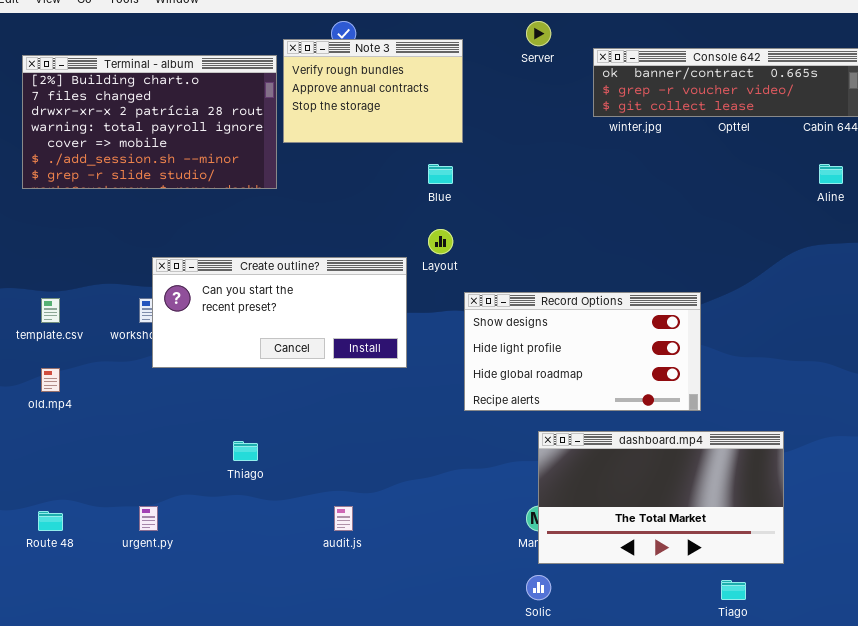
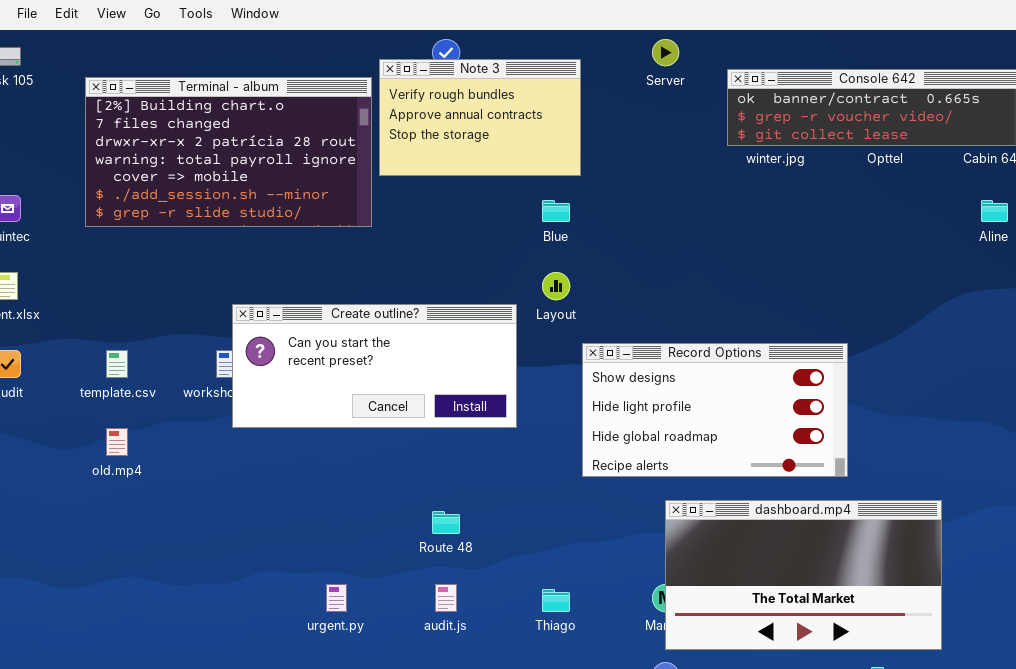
Thiago: [233,441,258,461] -> [542,589,570,612], moved
urgent.py: [139,506,158,531] -> [326,584,347,612], moved
Route 48: [38,511,63,531] -> [432,511,460,534], moved

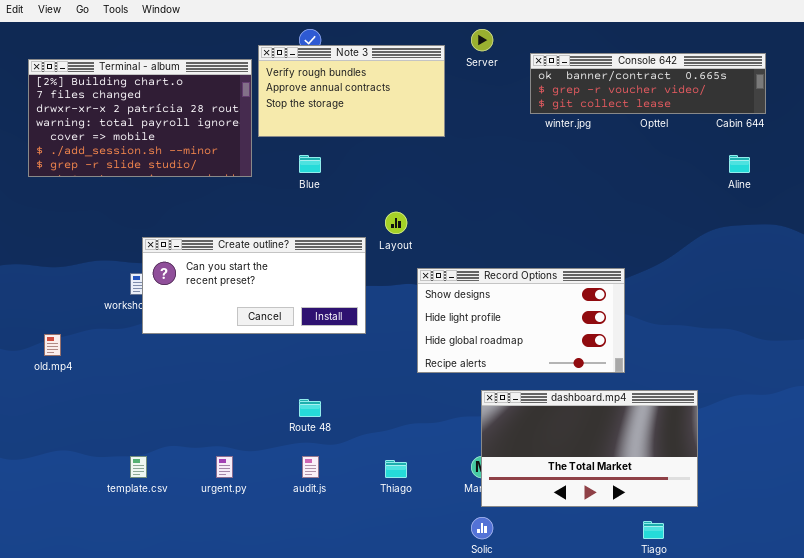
Note 3: [379,59,581,176] -> [258,45,445,137], resized
Blue: [542,200,570,222] -> [299,155,321,173], moved
template.csv: [106,350,128,378] -> [130,456,147,478], moved

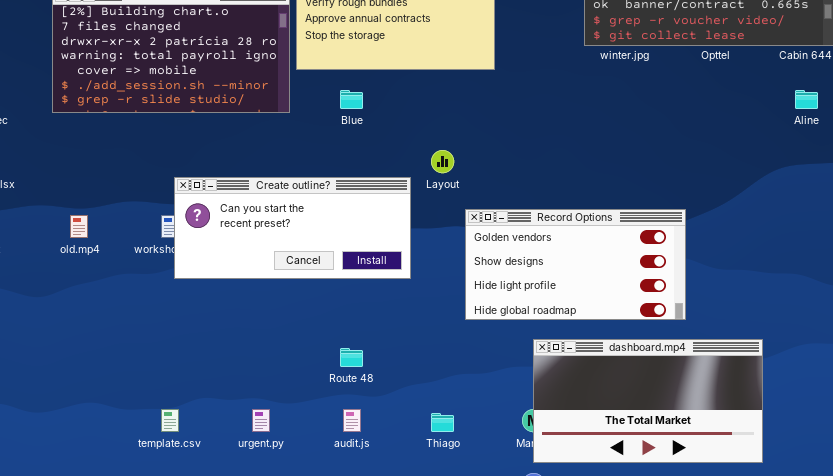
Record Options: [417,268,625,373] -> [465,209,686,320], scrolled up 1 row
old.mp4: [44,334,61,356] -> [70,215,88,238], moved

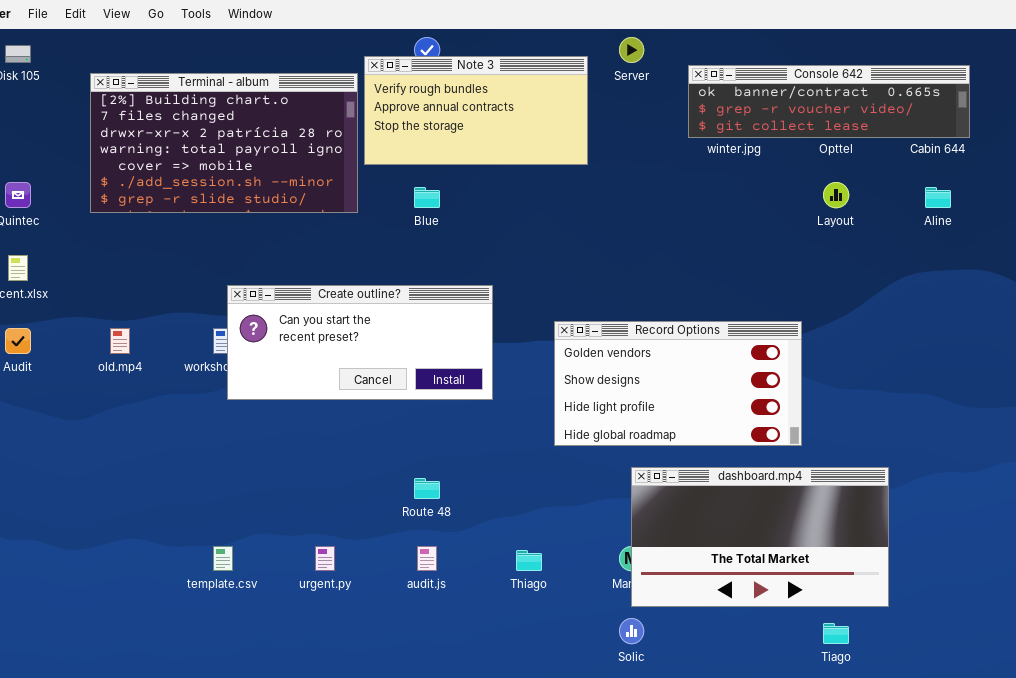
Layout: [431,150,454,173] -> [823,182,849,208], moved

